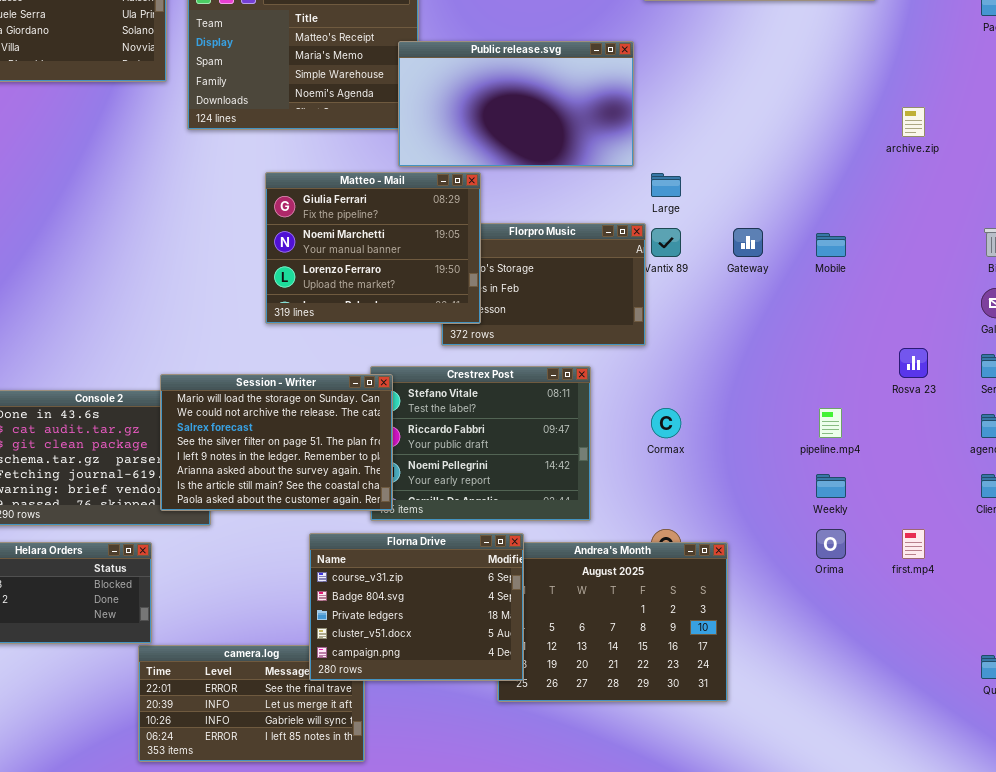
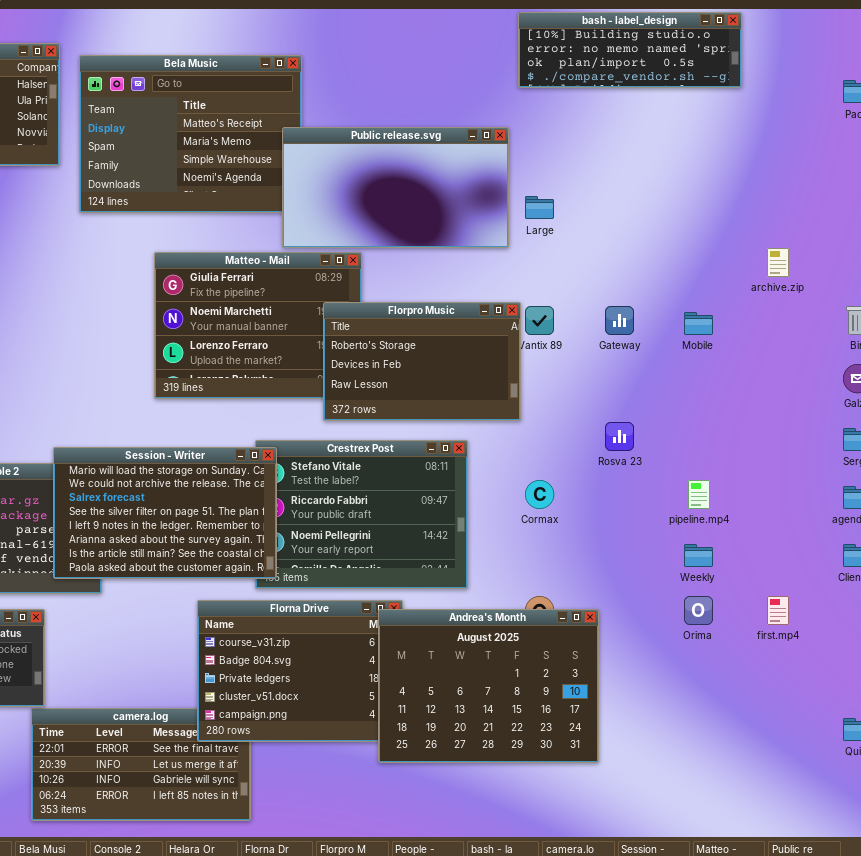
archive.zip: [902,107,925,137] -> [767,248,789,277], moved
Large: [651,173,681,197] -> [525,196,554,219], moved
Florpro Music: [441,223,646,346] -> [323,302,521,421], raised
Rosva 23: [899,348,928,378] -> [605,422,634,451], moved
Andrea's Month: [497,542,728,702] -> [378,609,599,763], raised

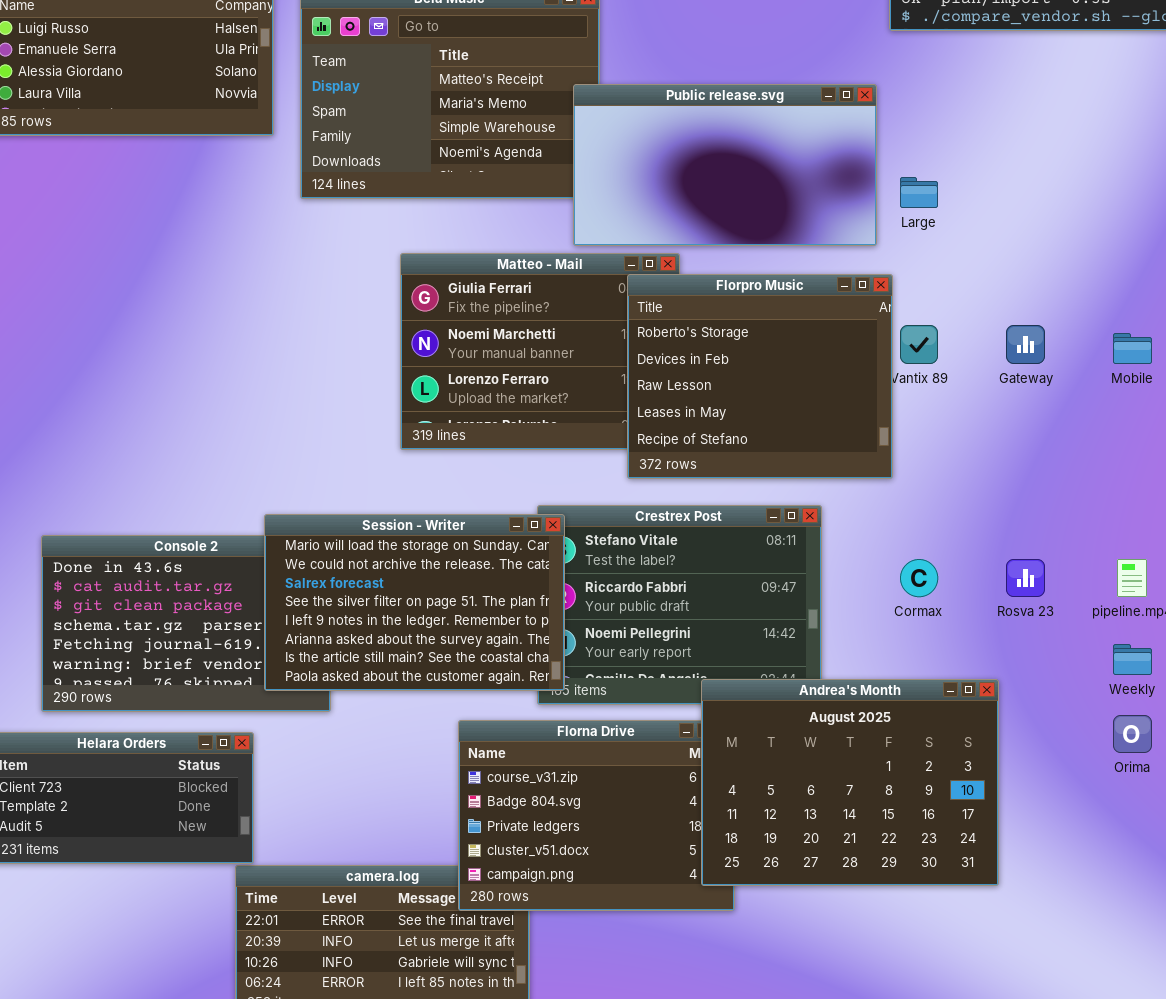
Florpro Music: [323,302,521,421] -> [627,274,893,479], resized
Rosva 23: [605,422,634,451] -> [1006,559,1045,597], moved
Andrea's Month: [378,609,599,763] -> [701,679,999,886], moved

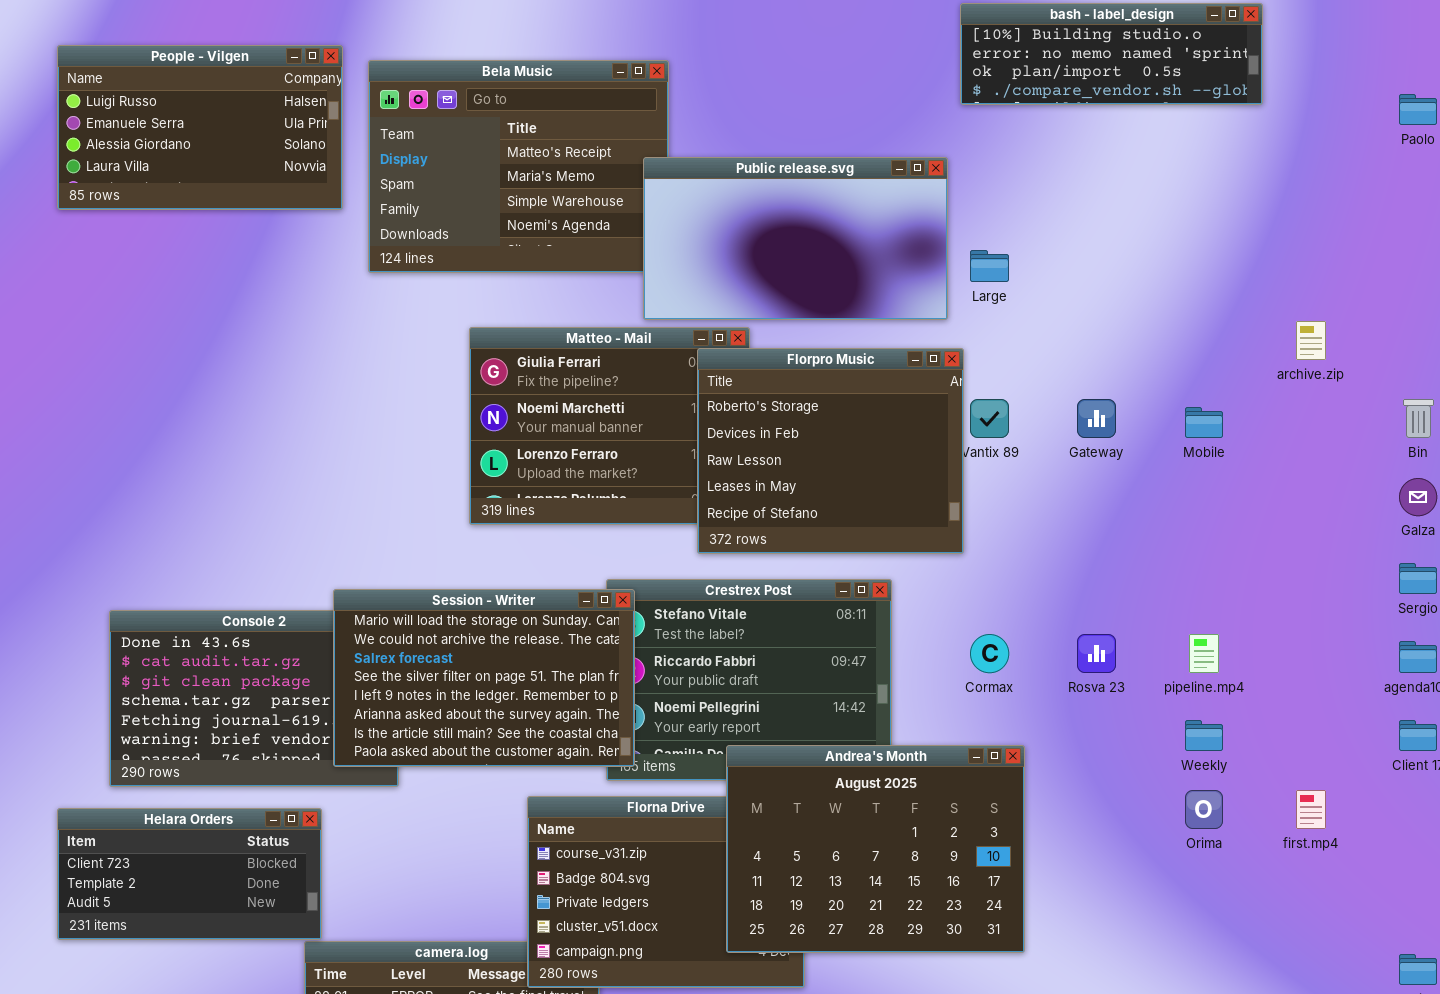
Andrea's Month: [701,679,999,886] -> [726,745,1025,953], moved

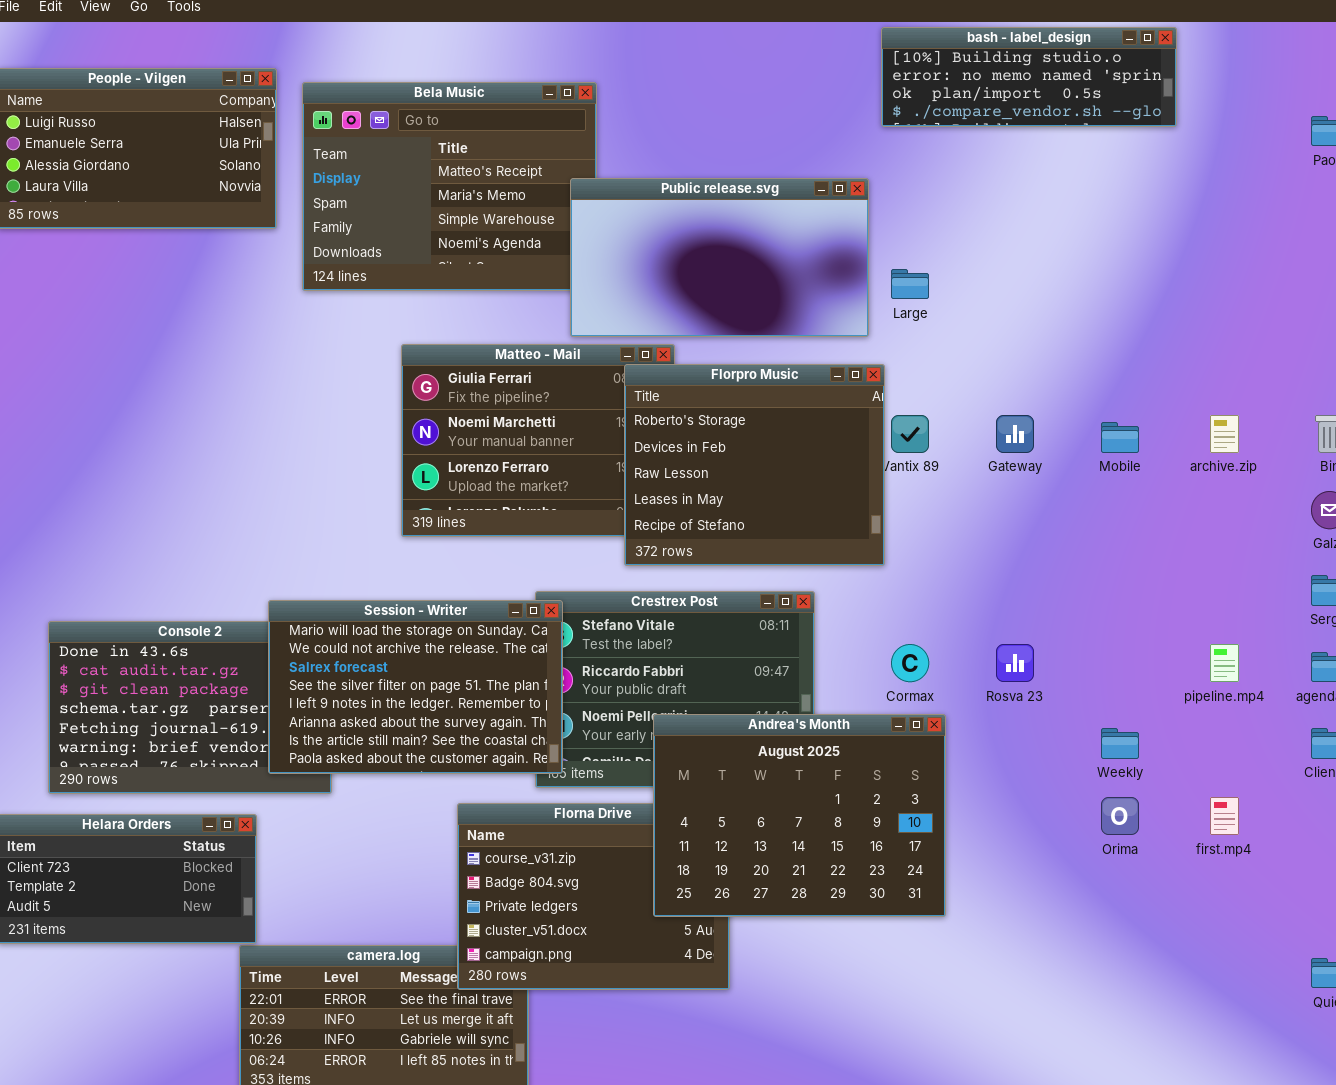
archive.zip: [1296,321,1326,360] -> [1210,415,1239,453], moved
pipeline.mp4: [1189,634,1219,673] -> [1210,644,1239,682], moved
Andrea's Month: [726,745,1025,953] -> [653,714,946,917], moved

